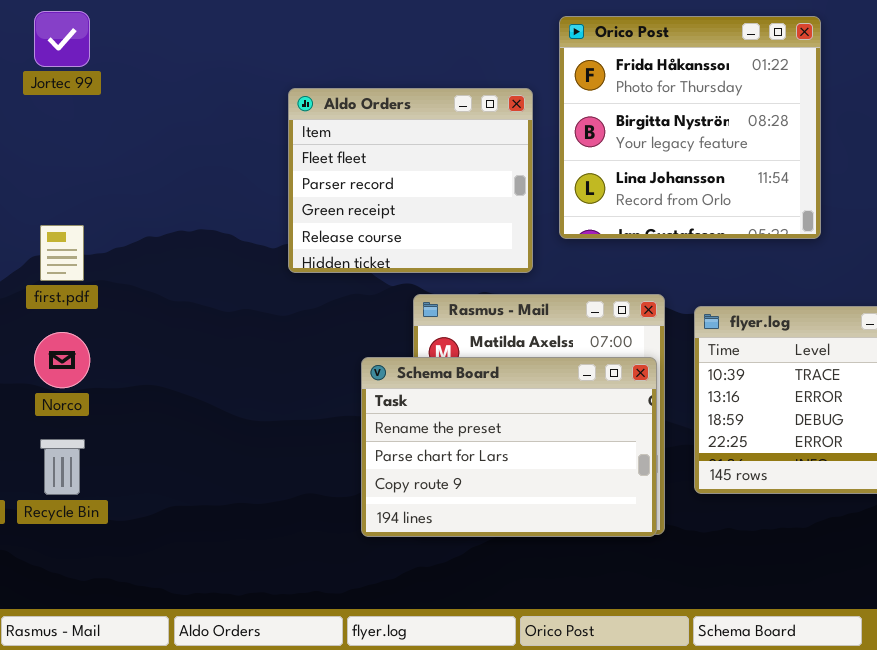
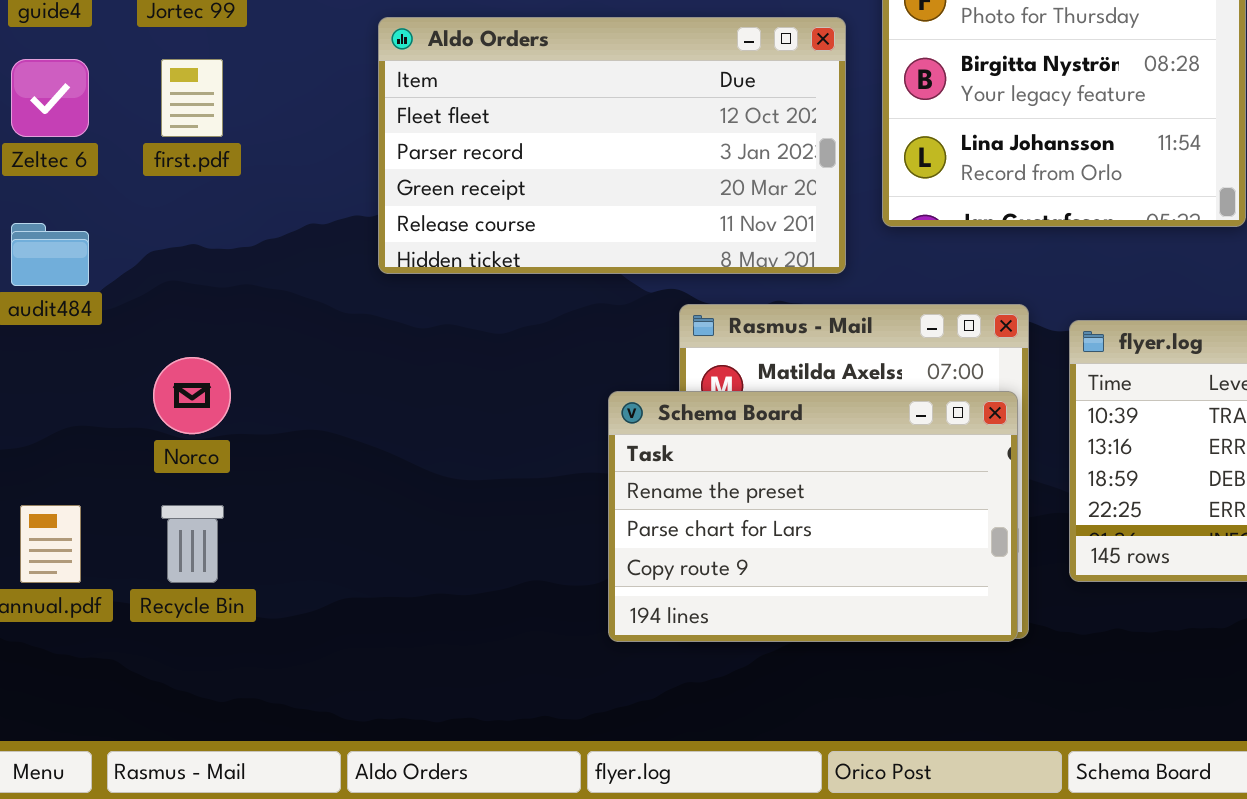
Aldo Orders: [288,88,533,273] -> [378,17,846,274], resized
first.pdf: [40,225,84,281] -> [161,59,223,137], moved

